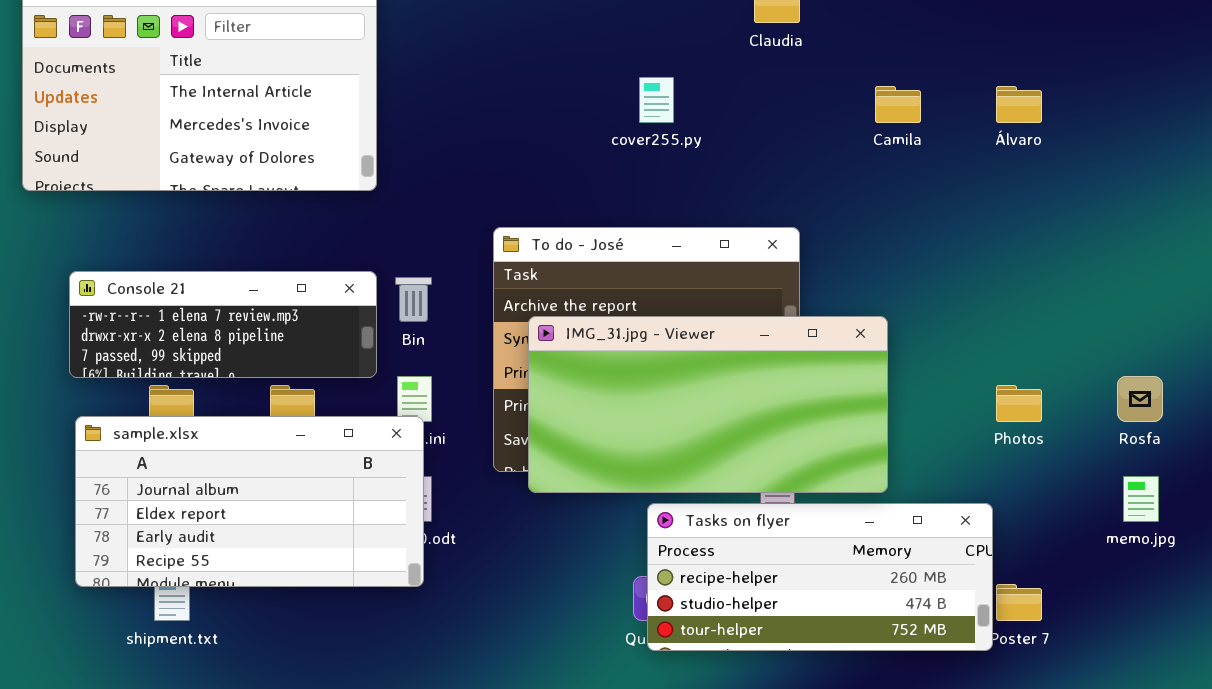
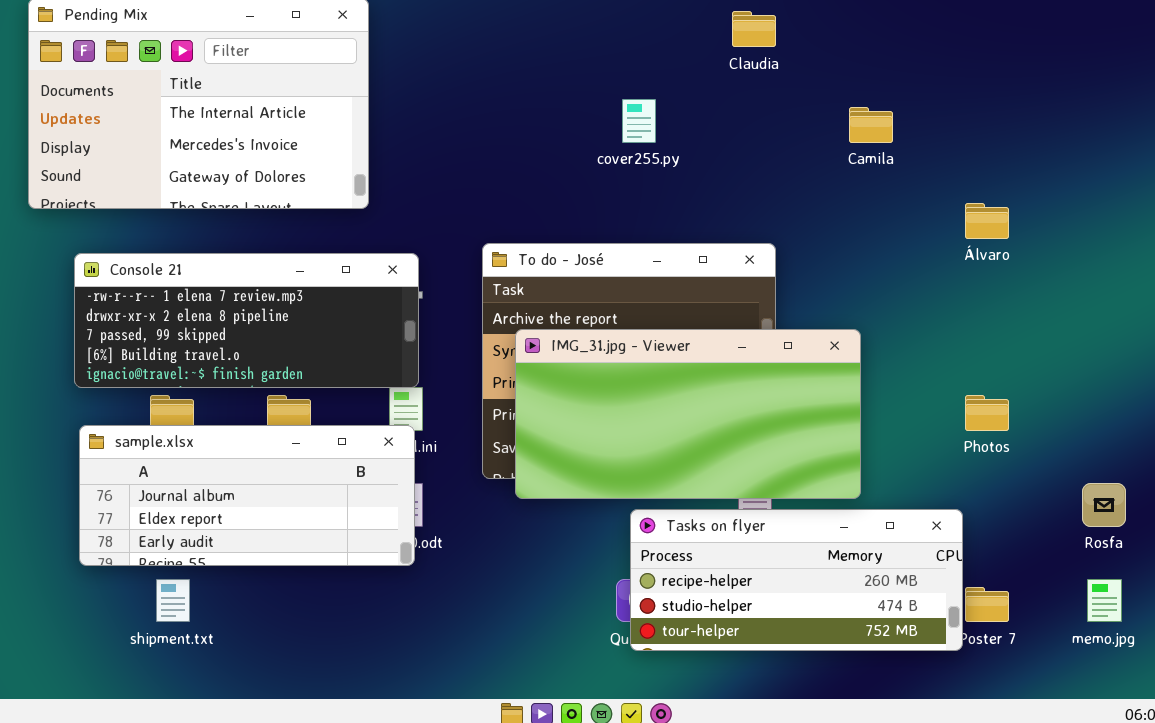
Álvaro: [996,86,1042,123] -> [965,203,1009,239], moved
Console 21: [69,271,377,378] -> [74,253,419,388], resized
Rosfa: [1117,376,1163,422] -> [1082,483,1126,527], moved
sample.xlsx: [75,416,424,587] -> [79,425,415,566], resized
memo.jpg: [1123,476,1159,522] -> [1087,579,1122,622], moved

